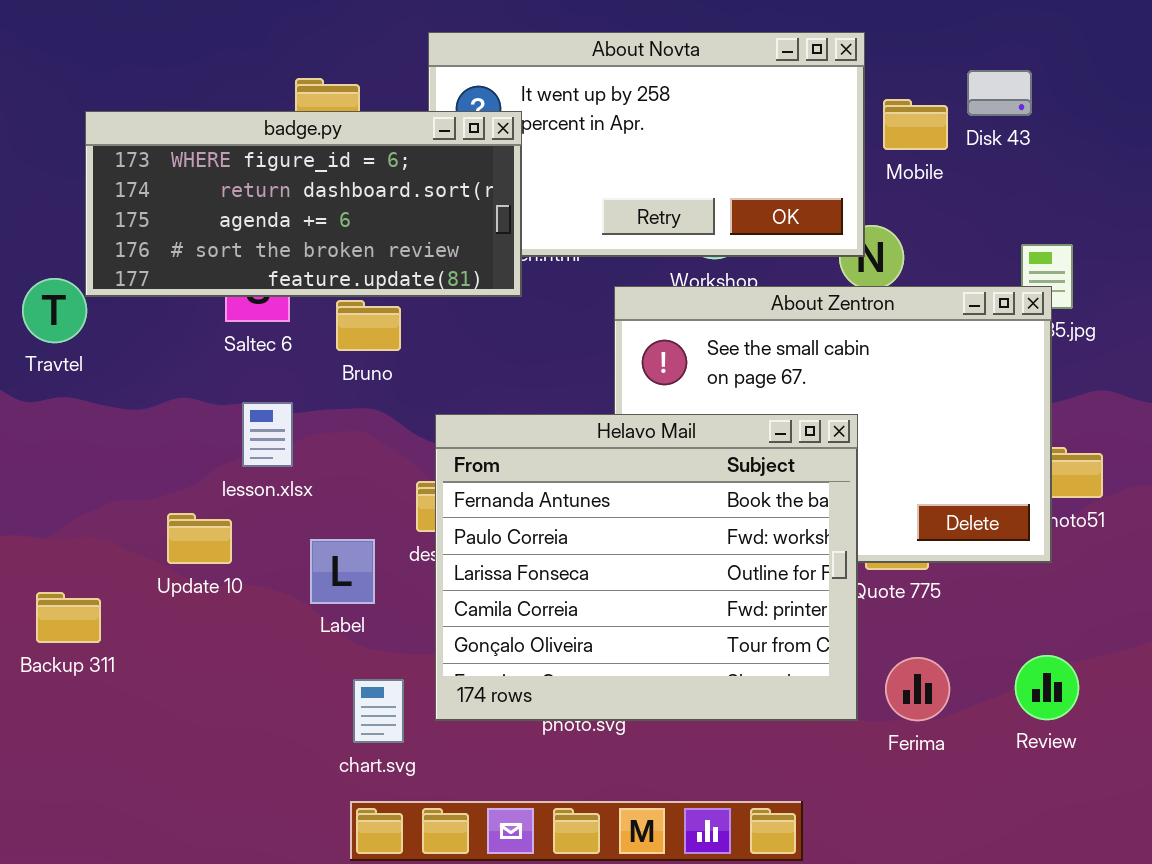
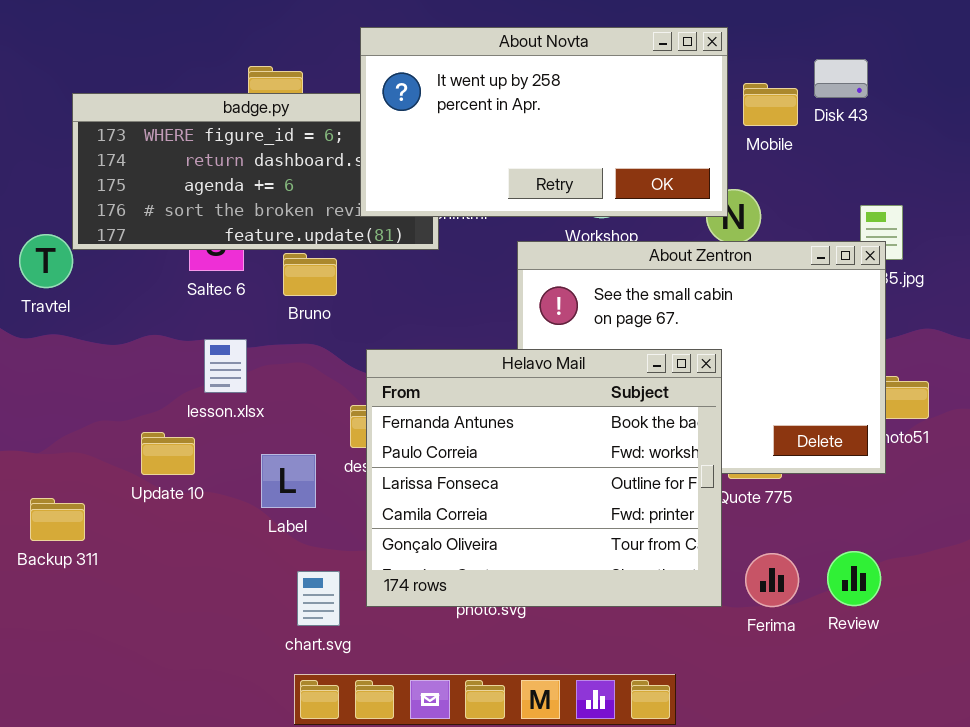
About Novta: [428,32,865,257] -> [360,27,728,217], raised
Review: [1015,655,1079,720] -> [827,551,881,606], moved

